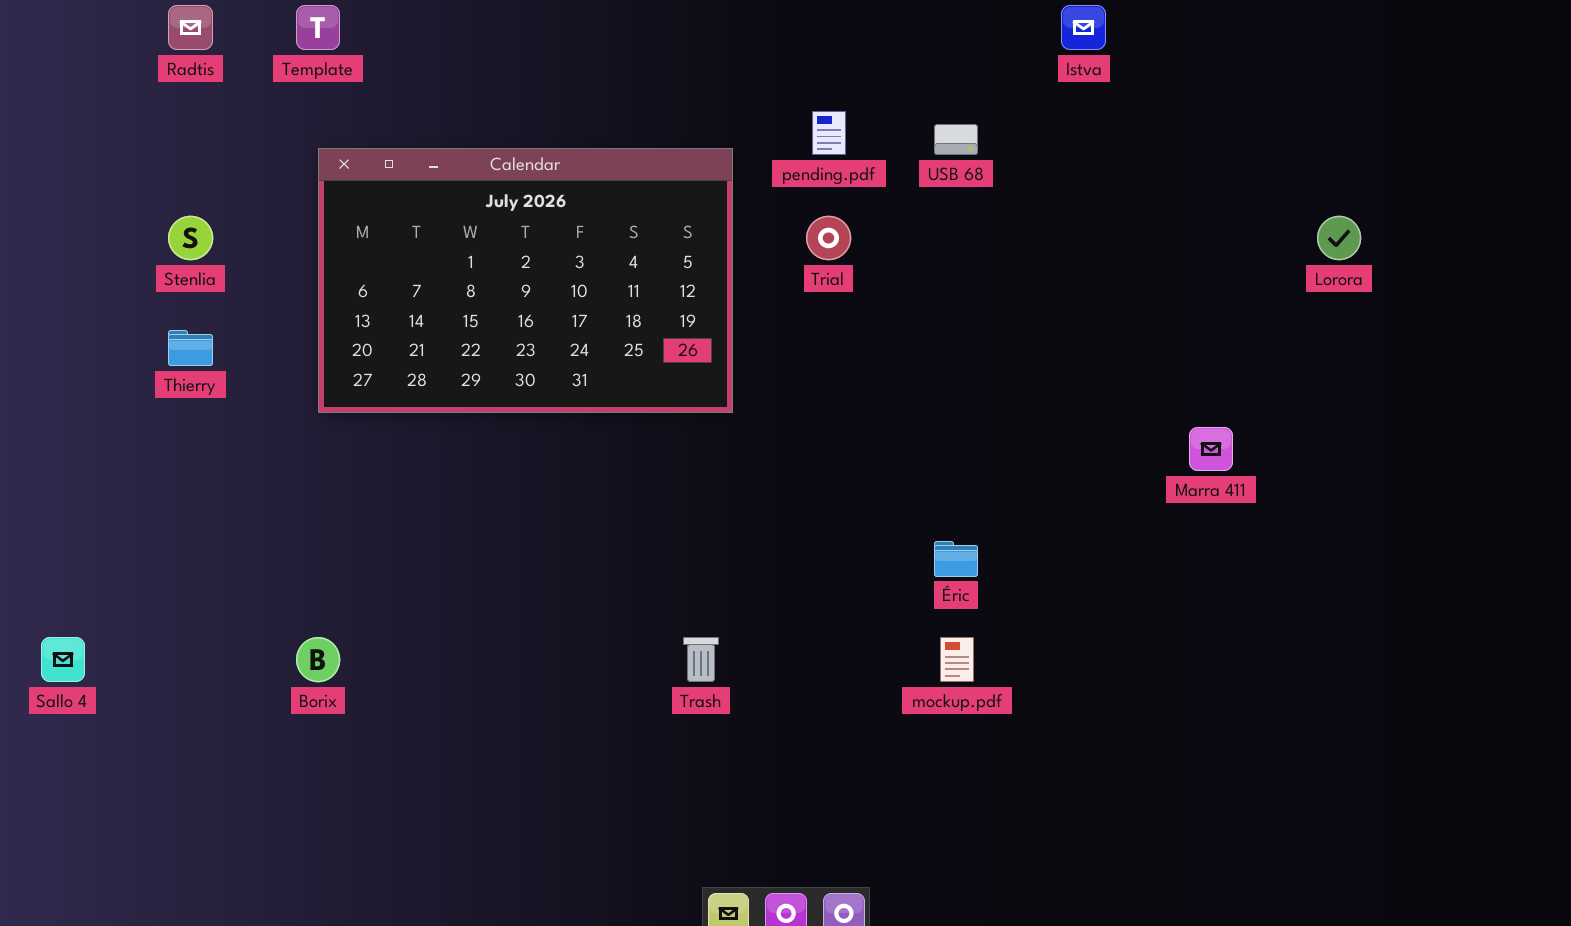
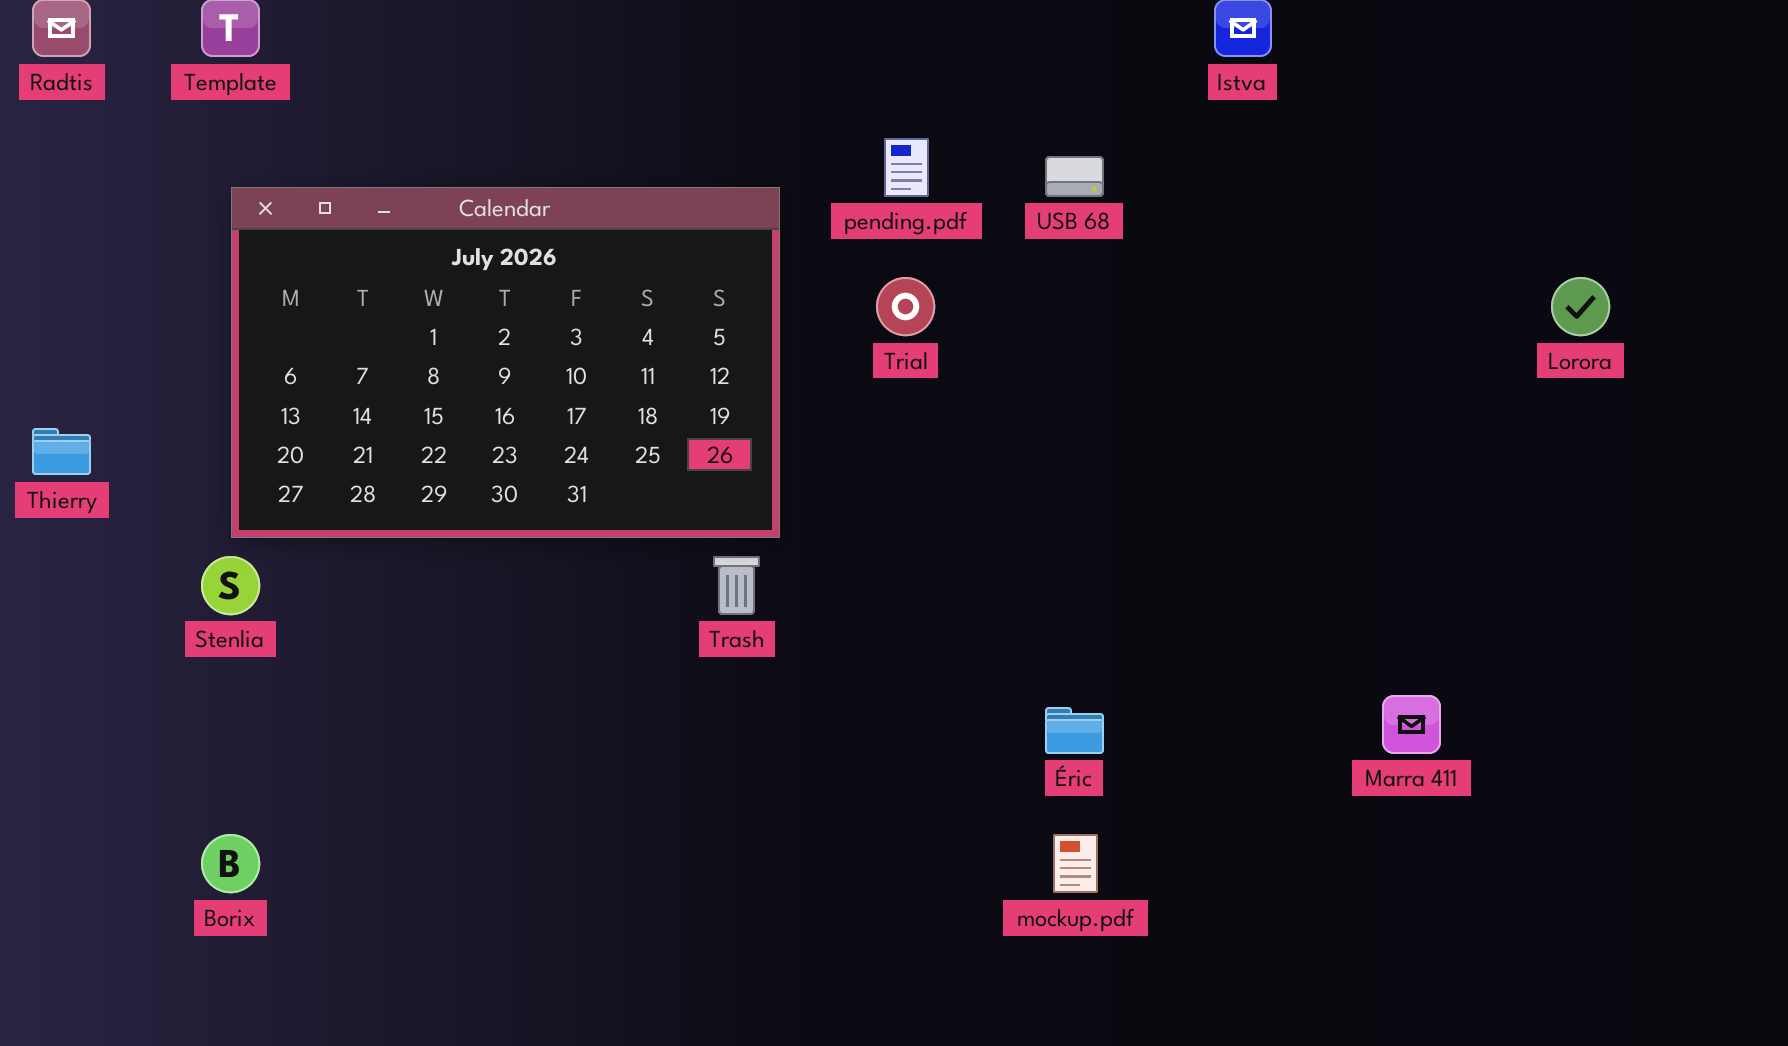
Stenlia: [168,216,213,260] -> [201,556,260,615], moved
Marra 411: [1189,427,1233,471] -> [1382,695,1441,754], moved
Trash: [683,637,719,682] -> [713,556,760,615], moved

